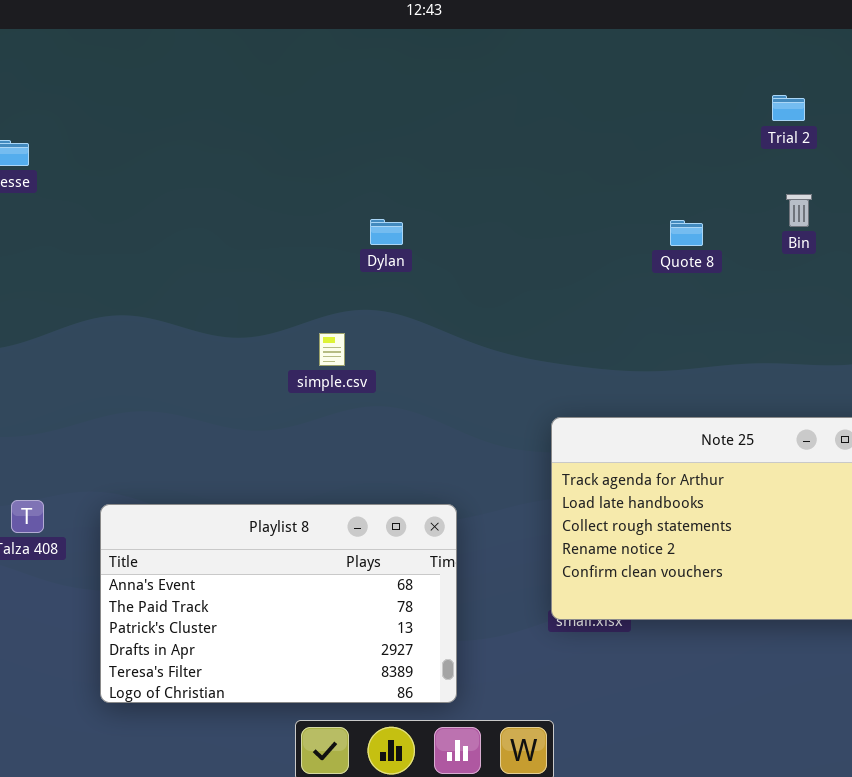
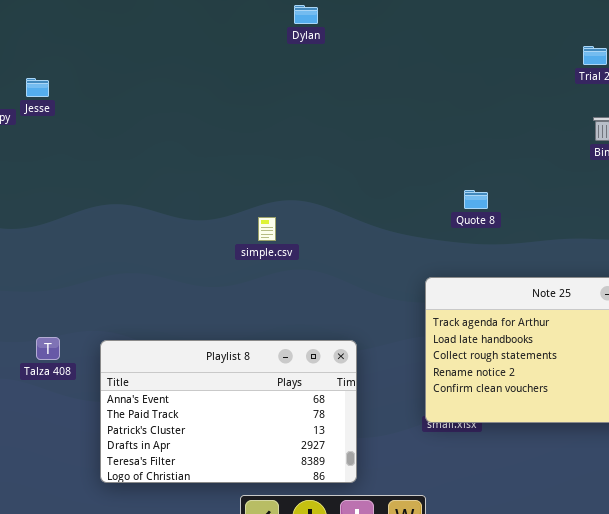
Dylan: [370,219,403,245] -> [294,5,318,24], moved
Quote 8: [670,220,703,246] -> [464,190,488,209], moved

